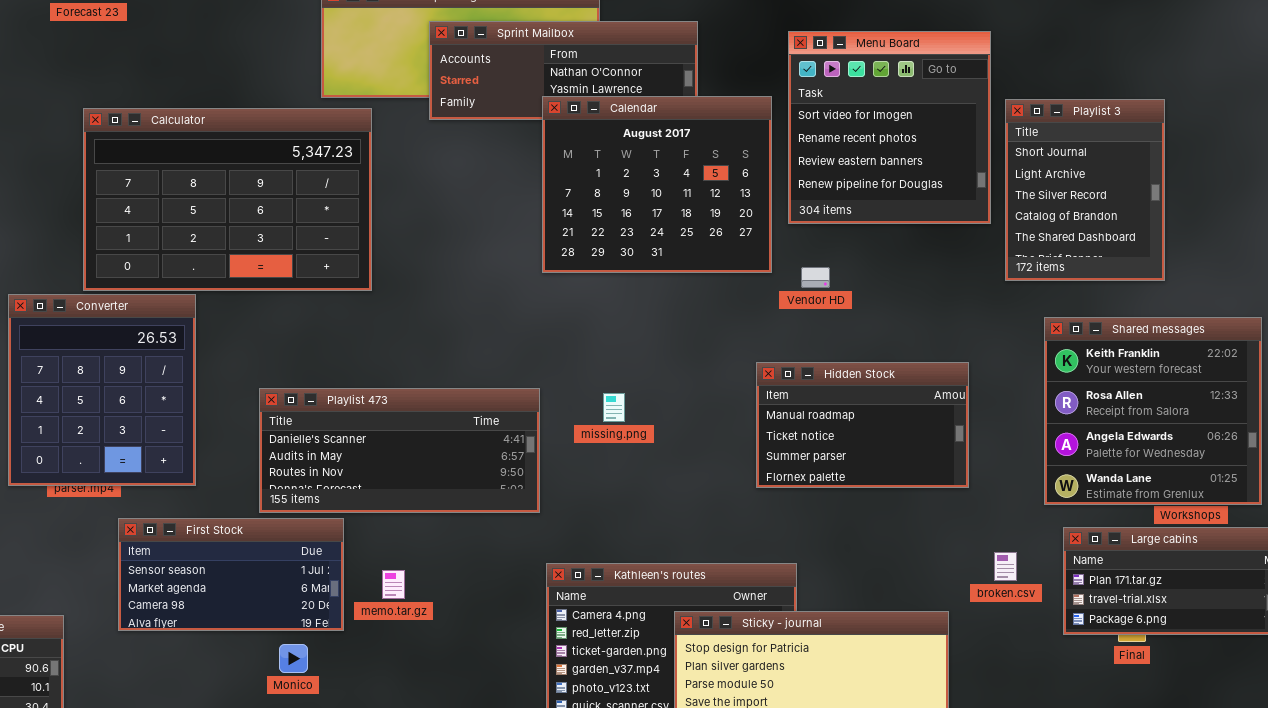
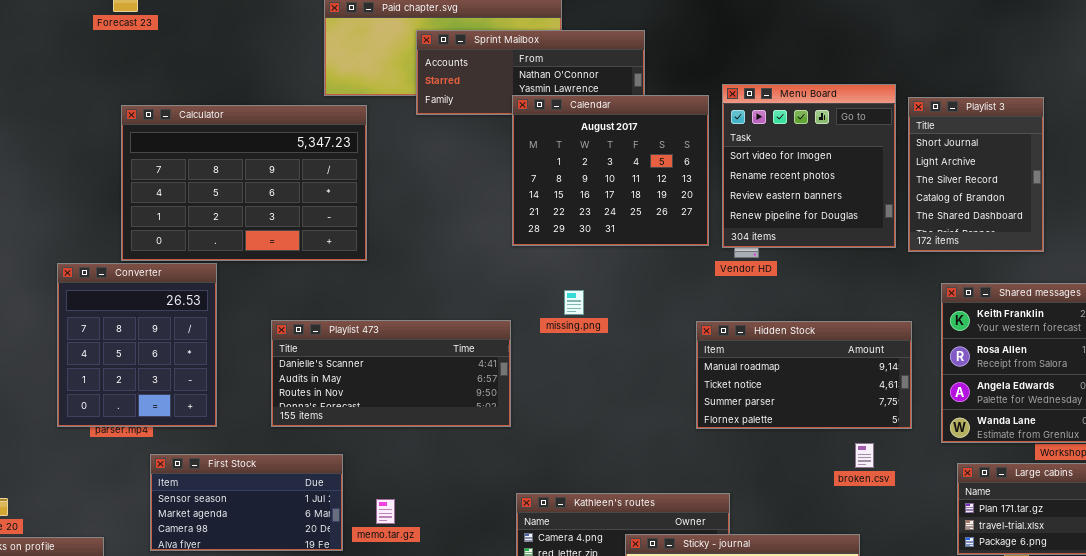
Menu Board: [788,31,991,224] -> [722,84,896,248], moved
Hidden Stock: [756,362,969,488] -> [696,321,912,429], resized
Playlist 473: [259,388,540,513] -> [271,320,511,427], moved
missing.png: [603,393,625,422] -> [564,290,584,315], moved
broken.csv: [994,552,1017,581] -> [855,443,874,468], moved

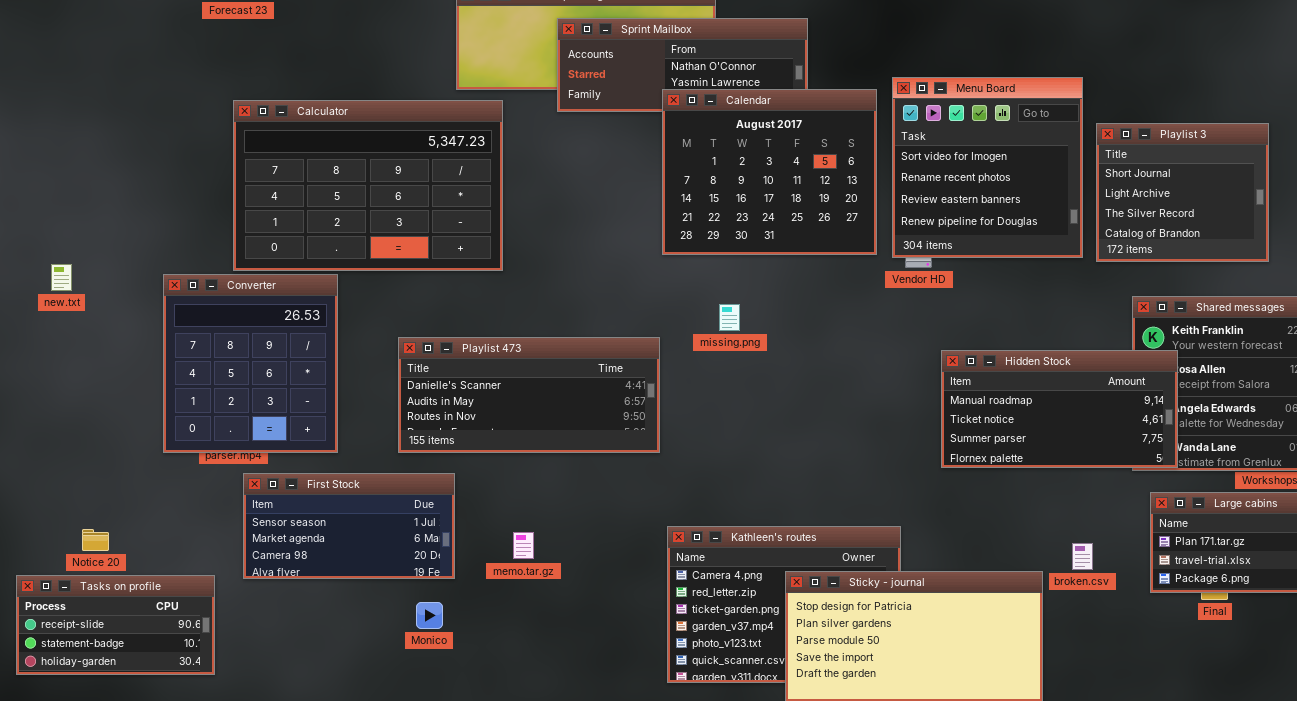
Playlist 3: [908,97,1044,252] -> [1096,123,1269,262], resized
Hidden Stock: [696,321,912,429] -> [941,350,1178,468], moved
broken.csv: [855,443,874,468] -> [1072,543,1093,570], moved
First Stock: [150,454,343,551] -> [243,473,455,579], moved

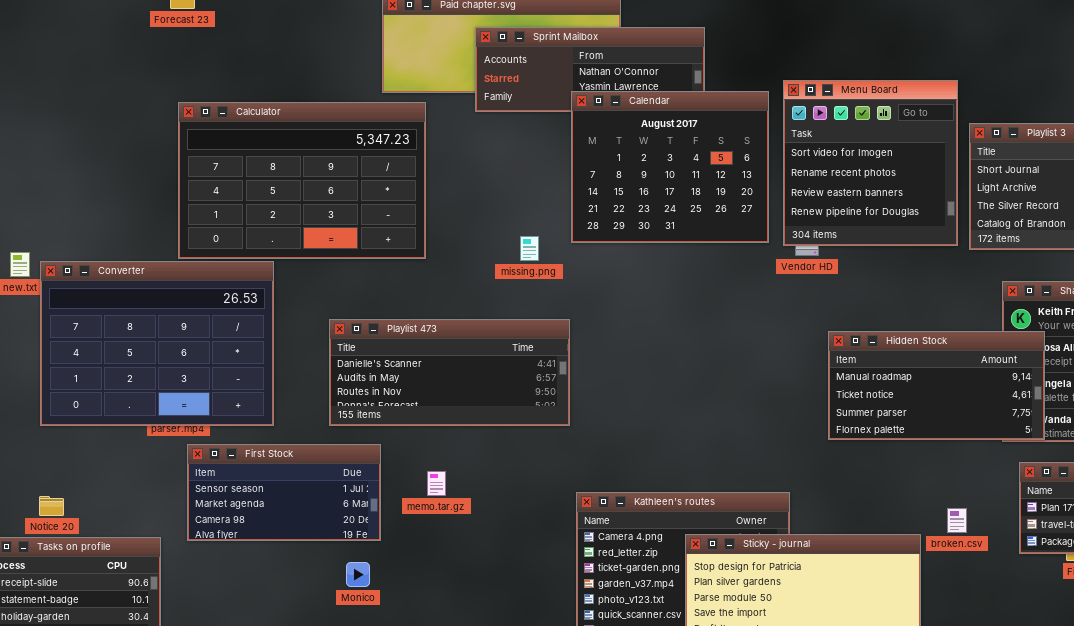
Converter: [163,274,338,453] -> [40,261,274,426], resized
missing.png: [719,304,740,331] -> [520,236,539,261], moved
memo.tar.gz: [513,532,534,559] -> [427,471,446,496], moved

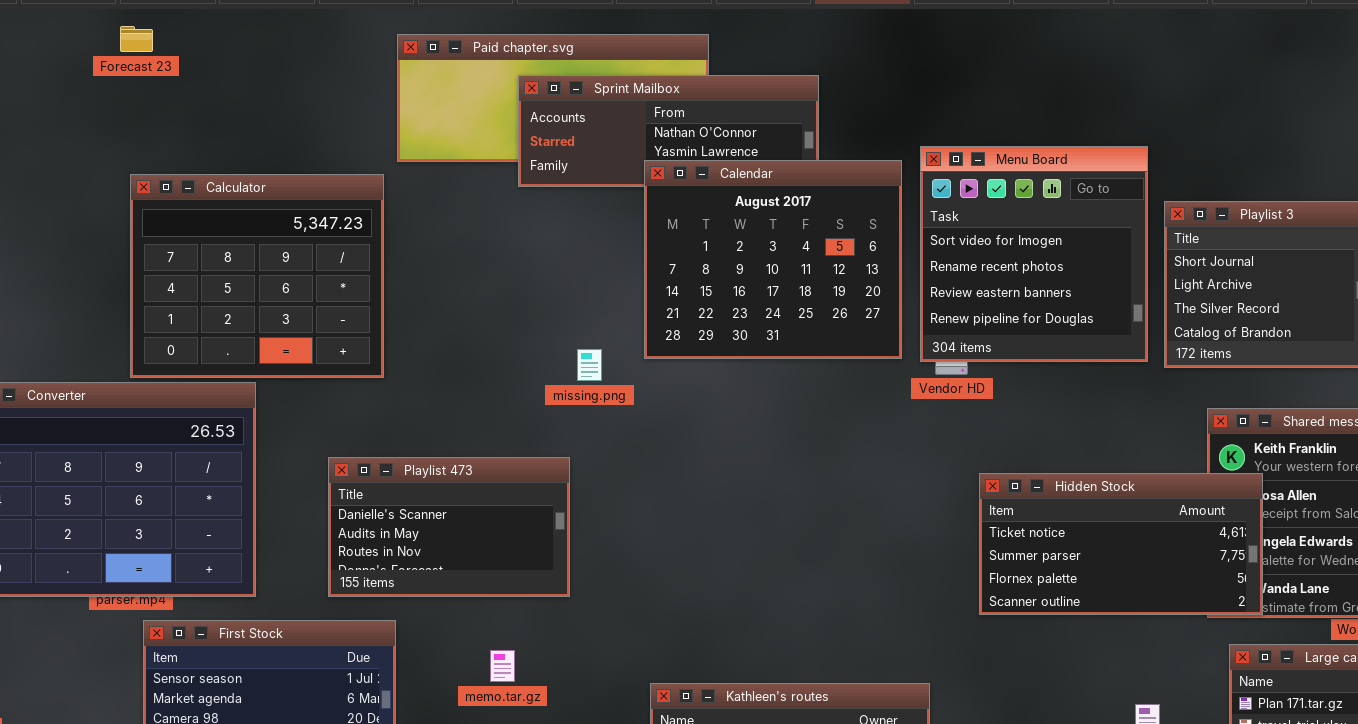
Calculator: [178,102,426,259] -> [130,174,384,378], resized
Playlist 473: [329,319,570,426] -> [328,457,570,597], resized
Hidden Stock: [828,331,1045,440] -> [979,473,1263,615], scrolled down 1 row
memo.tar.gz: [427,471,446,496] -> [490,650,515,682], moved

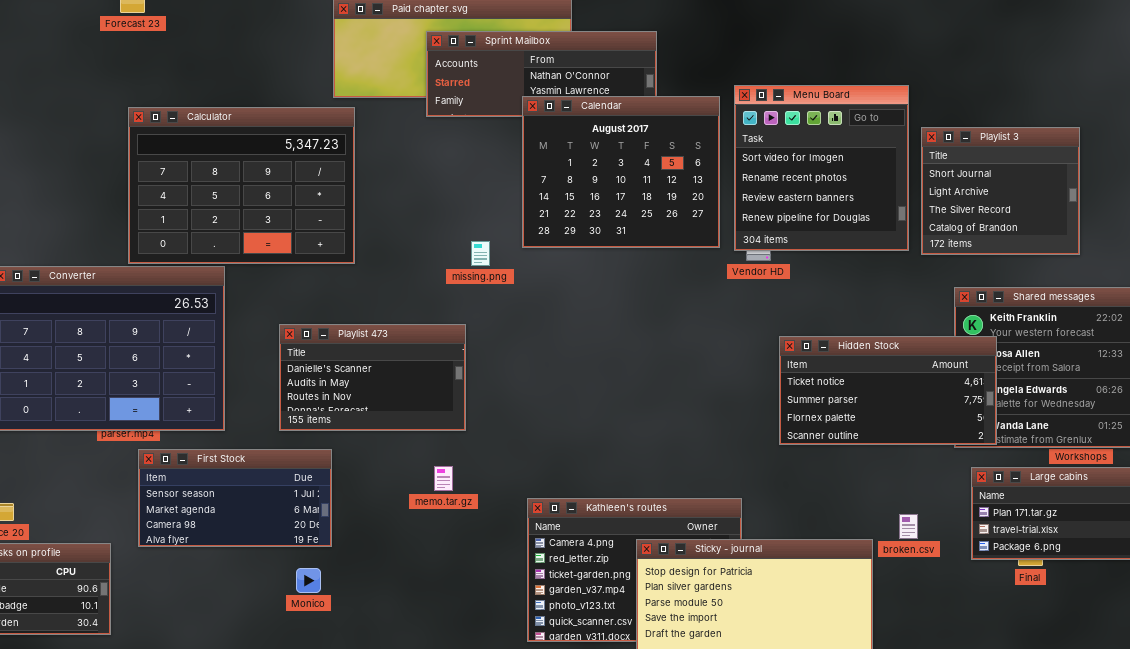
Calculator: [130,174,384,378] -> [128,107,355,264], resized
memo.tar.gz: [490,650,515,682] -> [434,466,453,491], moved

